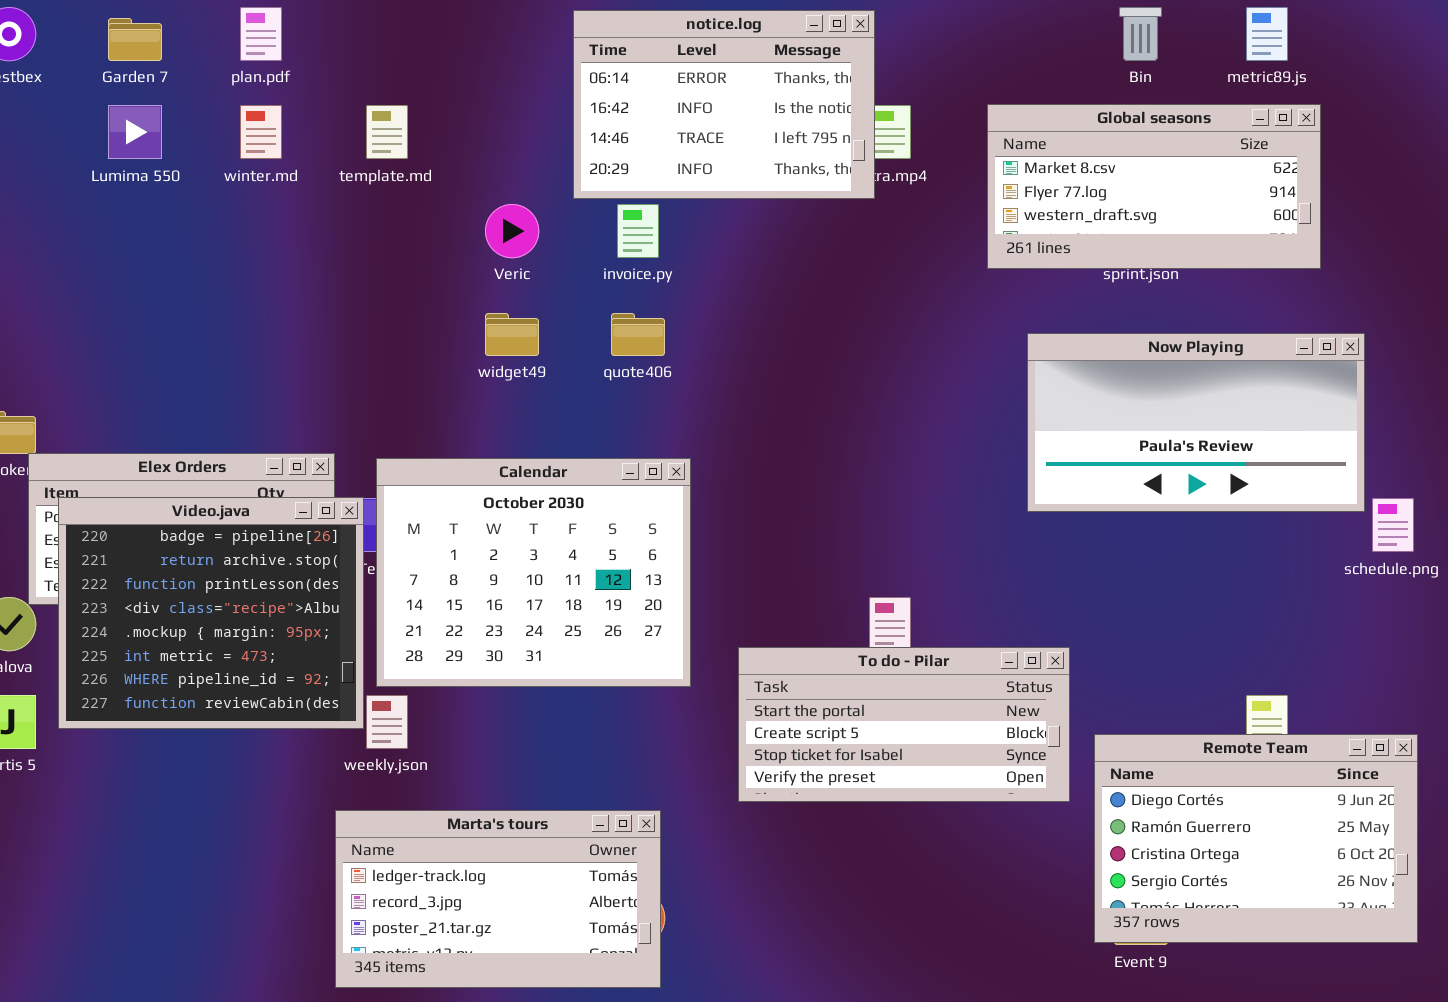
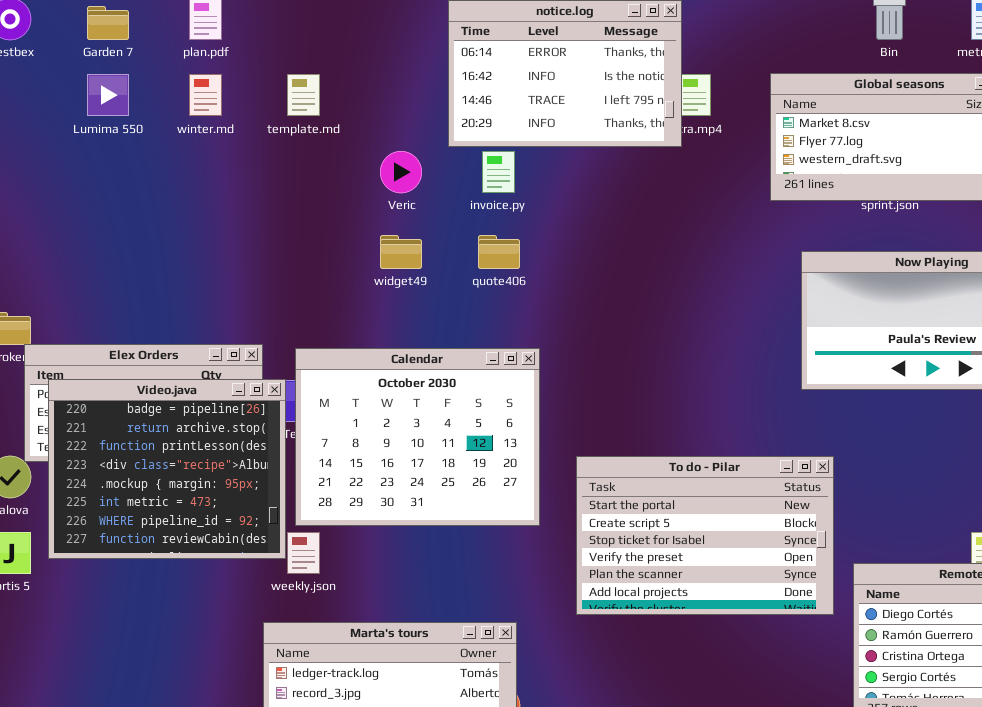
To do - Pilar: [738,647,1070,802] -> [576,456,834,615], resized

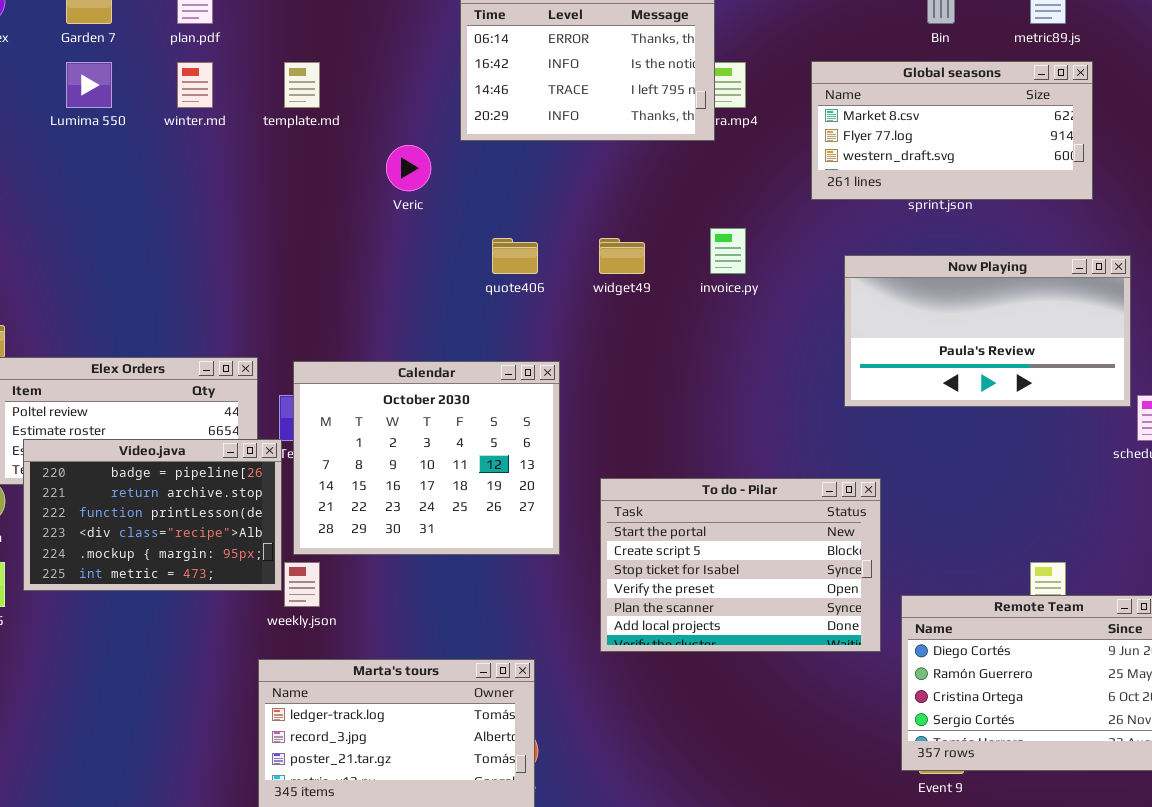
invoice.py: [482,151,515,193] -> [710,228,746,274], moved
widget49: [380,235,422,269] -> [599,238,645,274], moved
Video.java: [48,379,286,559] -> [23,439,282,591], resized

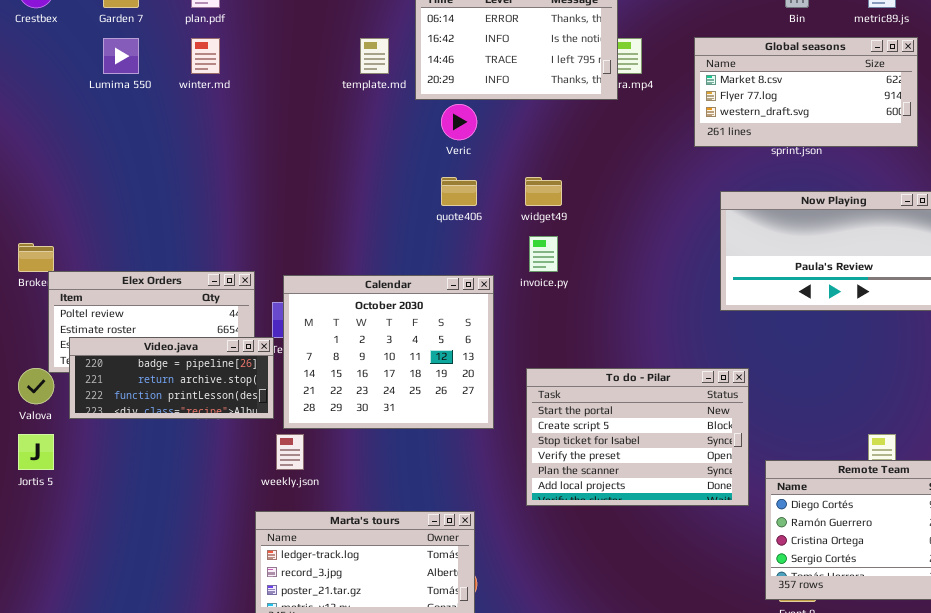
template.md: [284,62,320,108] -> [360,38,389,74], moved
Veric: [386,145,431,191] -> [441,104,477,140], moved
invoice.py: [710,228,746,274] -> [529,236,558,272], moved
Video.java: [23,439,282,591] -> [69,337,274,419], resized

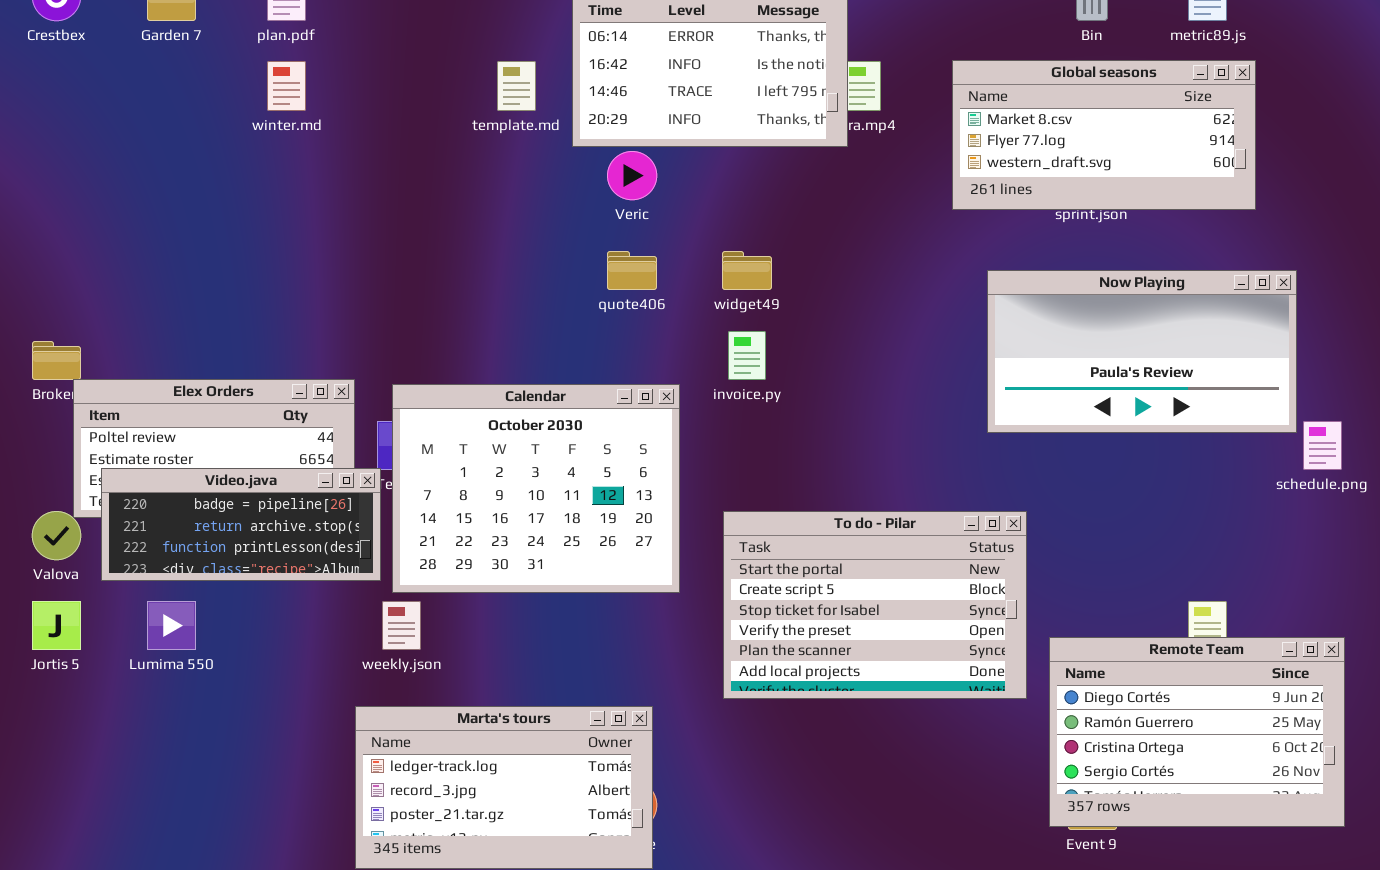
Lumima 550: [103,38,139,74] -> [147,601,196,650], moved

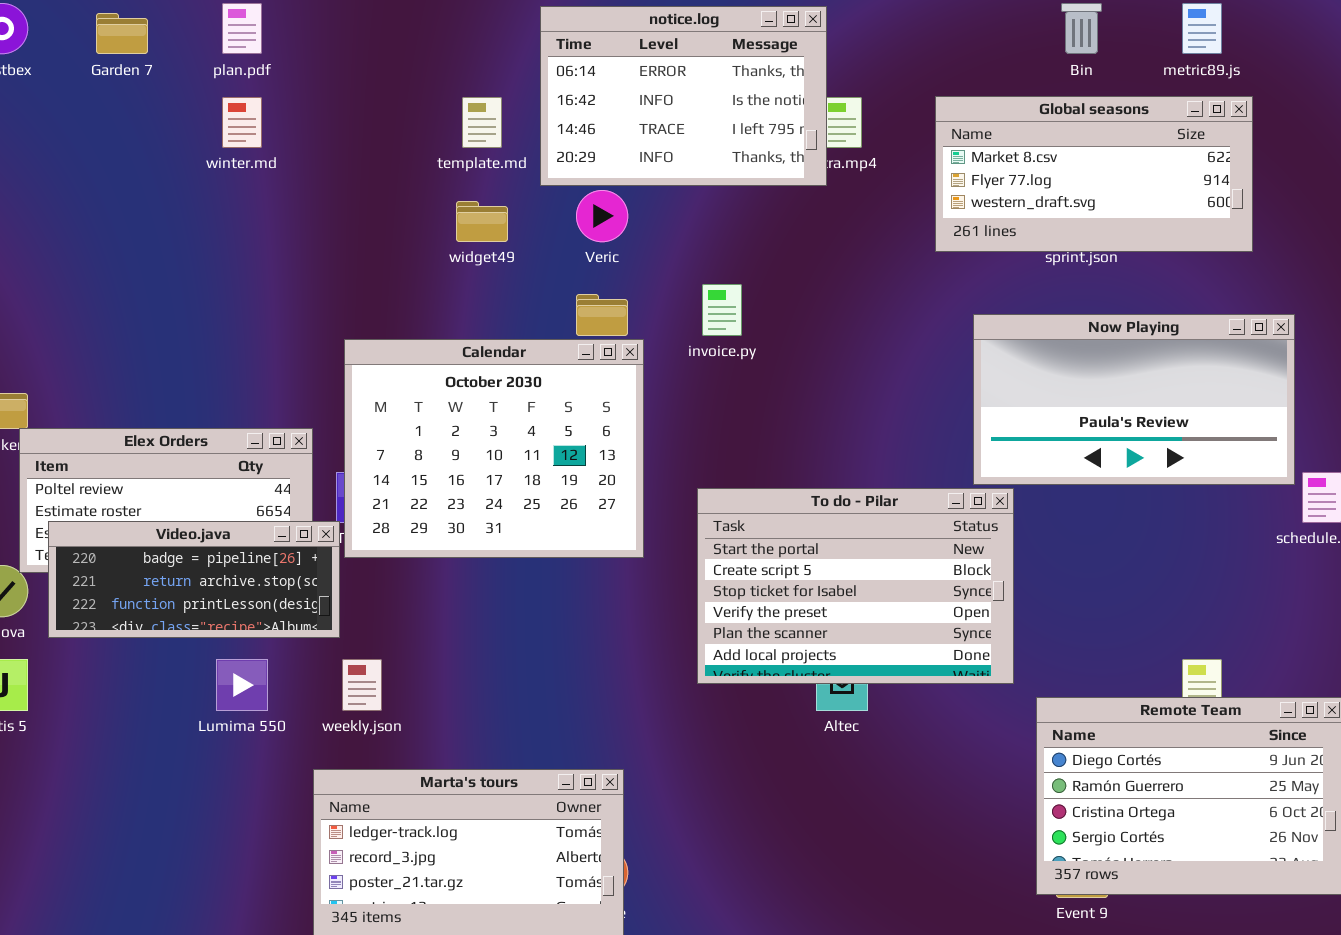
widget49: [722,251,772,290] -> [456,201,508,242], moved
invoice.py: [728,331,766,380] -> [702,284,742,336], moved
Calendar: [392,384,680,593] -> [344,339,644,558], moved
To do - Pilar: [723,511,1027,699] -> [697,488,1014,684], moved
Lumima 550: [147,601,196,650] -> [216,659,268,711], moved

